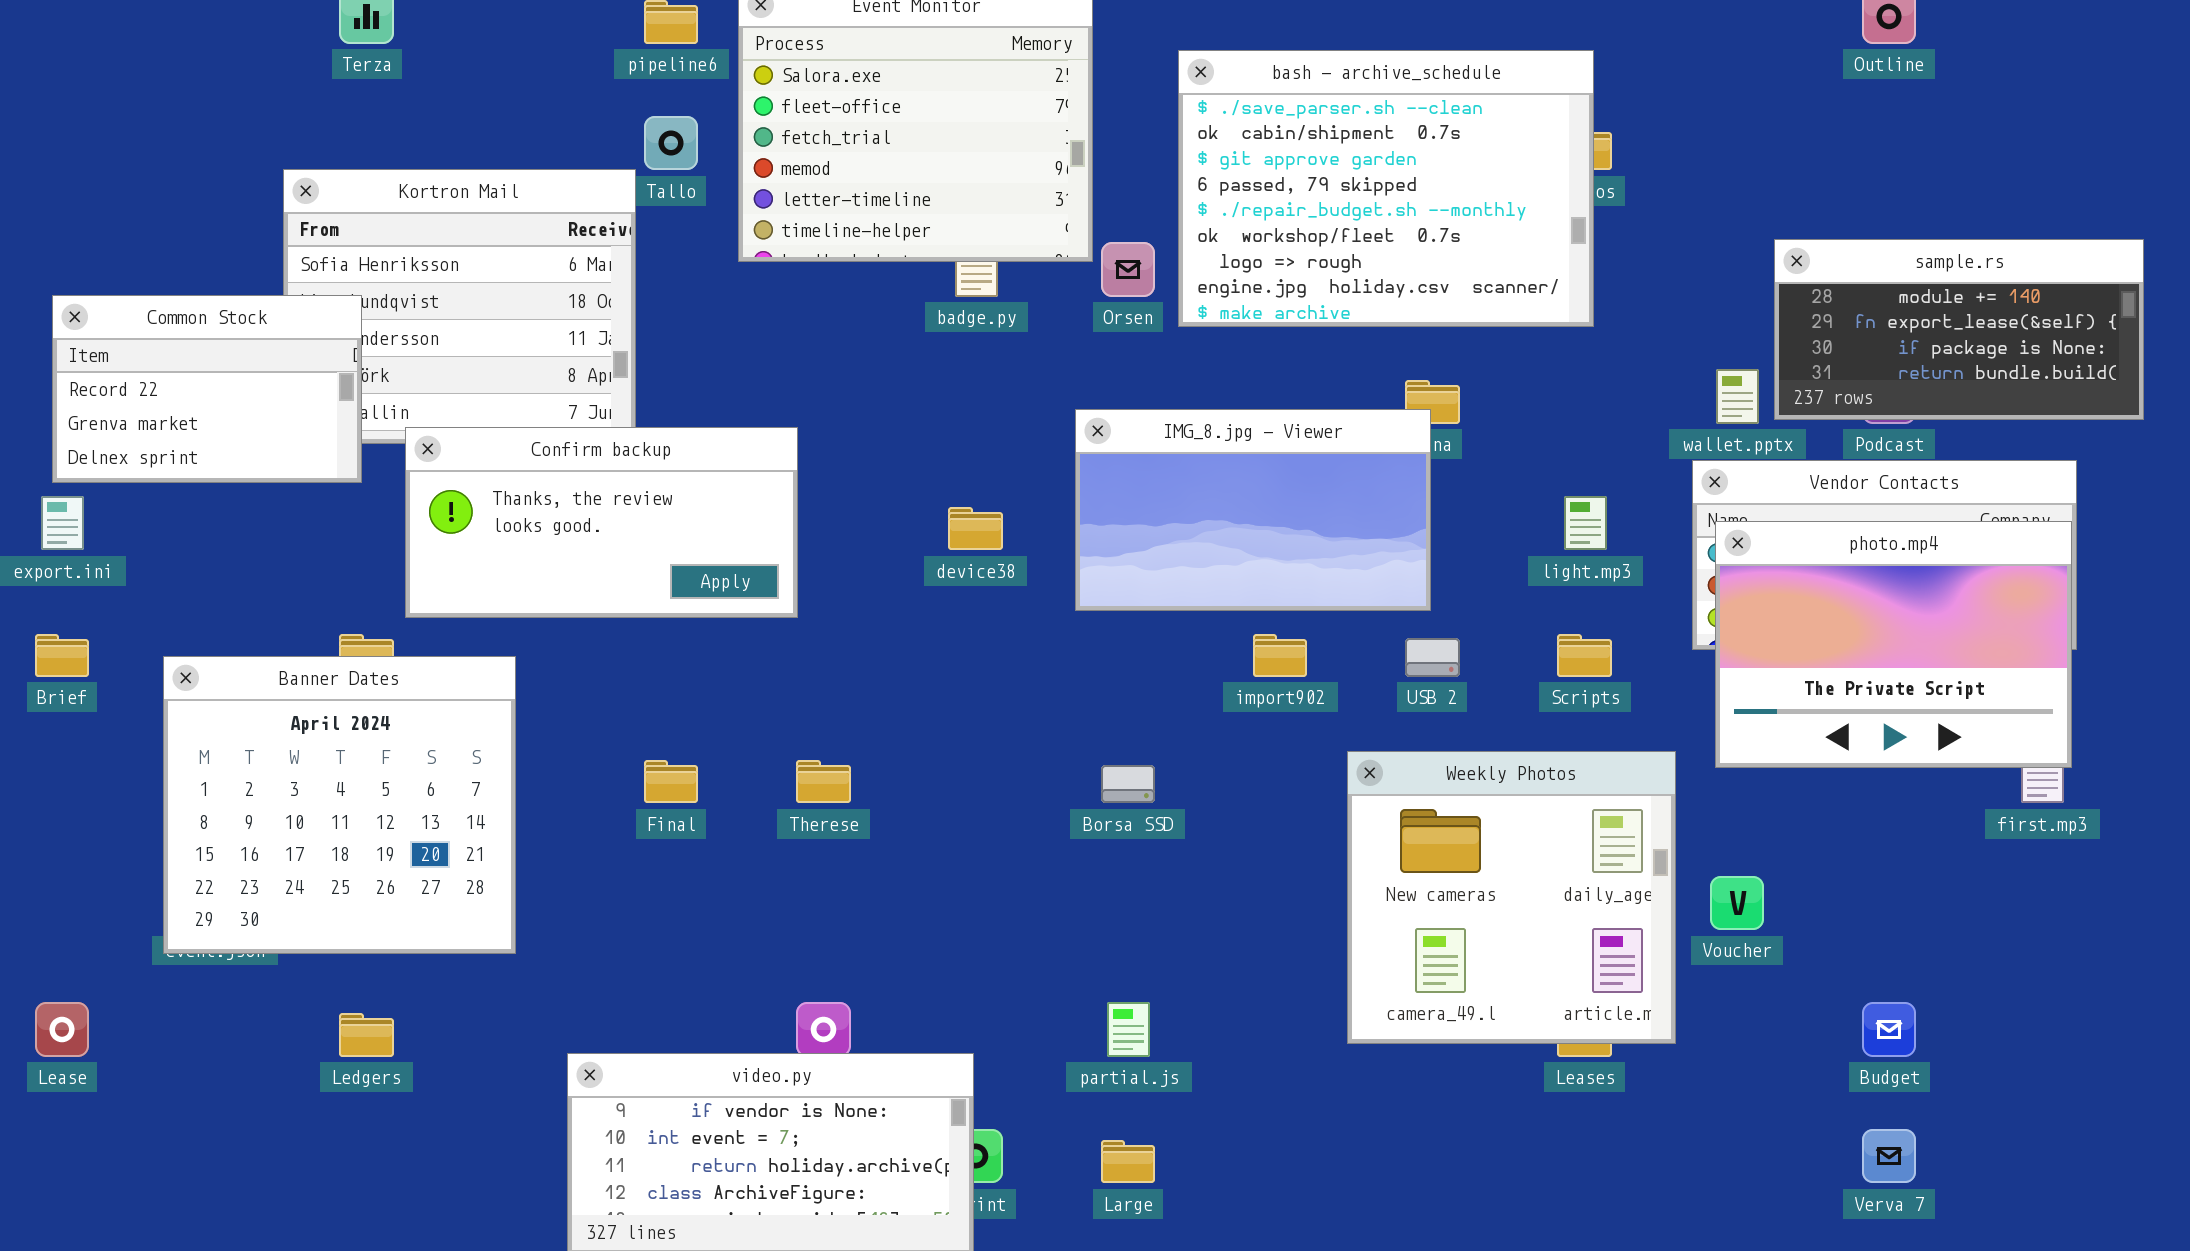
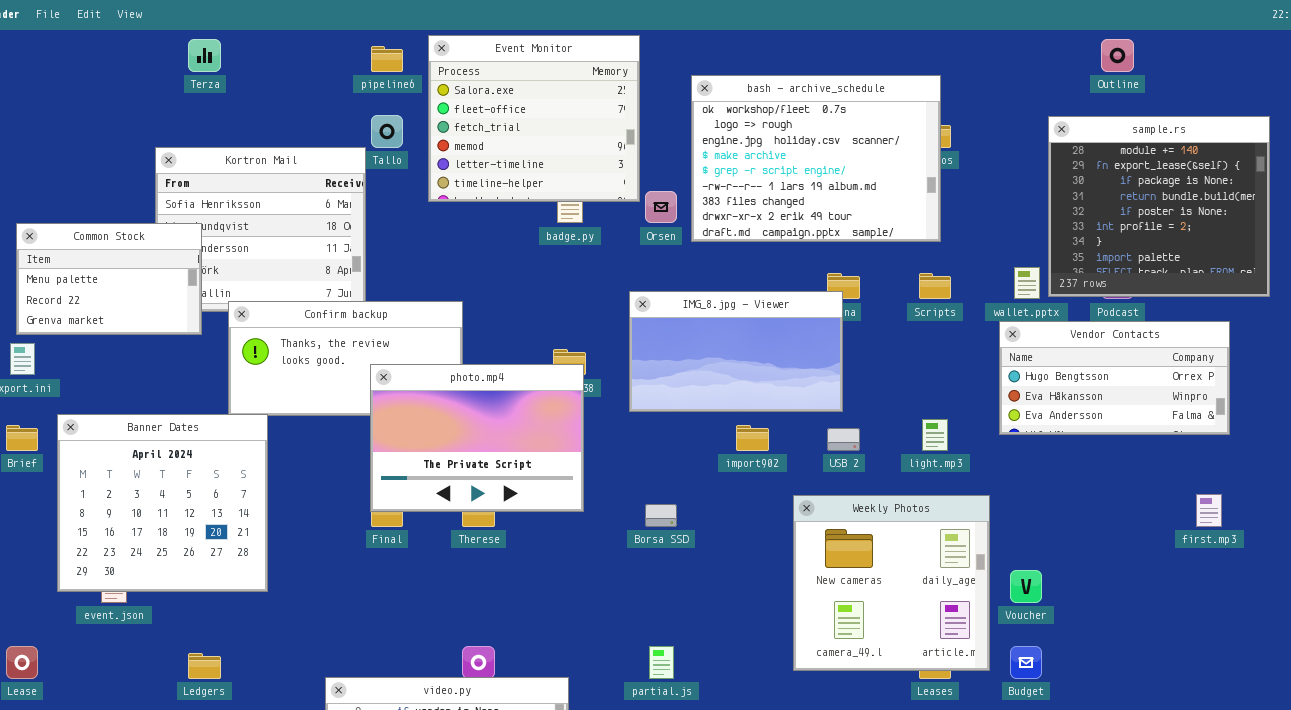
bash - archive_schedule: [1178,50,1594,327] -> [691,75,941,242], scrolled down 5 rows
sample.rs: [1774,239,2144,420] -> [1048,116,1270,297], resized
Common Stock: [52,295,362,483] -> [16,223,202,335], scrolled up 1 row
light.mp3: [1564,496,1607,550] -> [922,419,948,451], moved
photo.mp4: [1715,521,2072,768] -> [370,364,584,512], moved
Scripts: [1557,634,1612,677] -> [919,273,951,299], moved
Banner Dates: [163,656,516,954] -> [57,414,268,592], moved
Budget: [1862,1002,1916,1057] -> [1010,646,1042,679], moved

